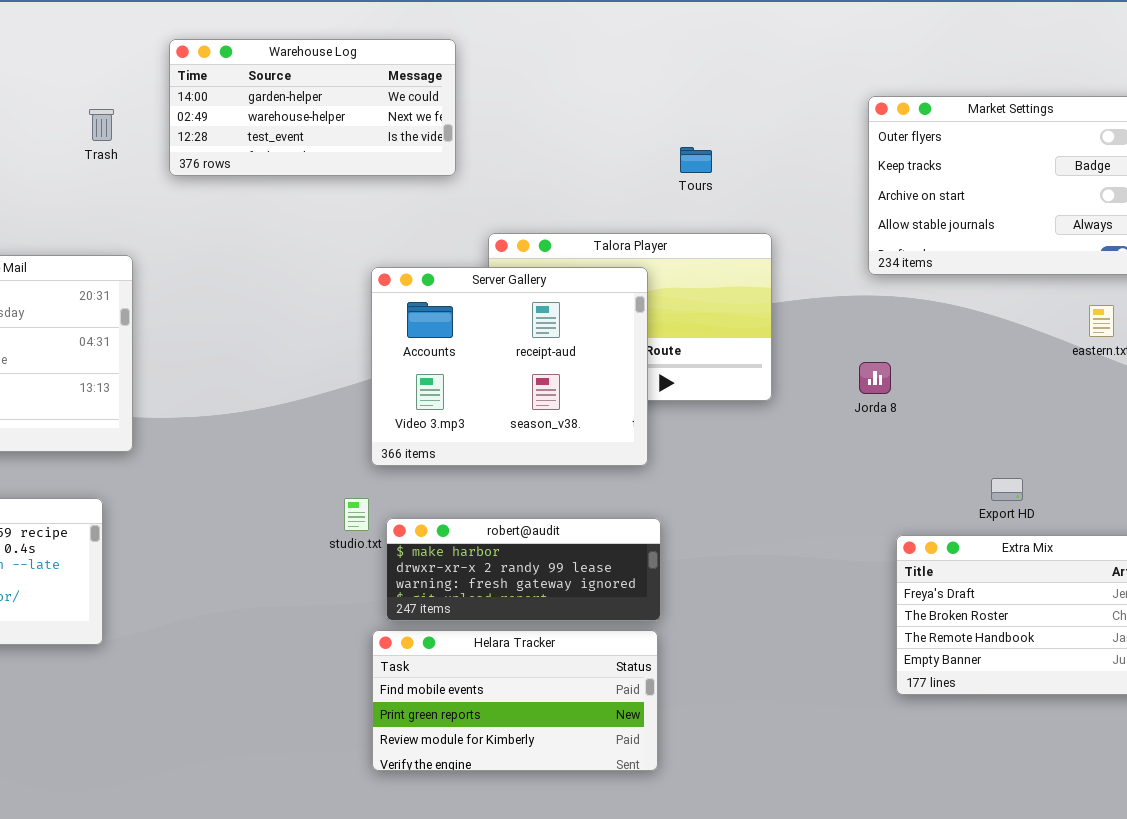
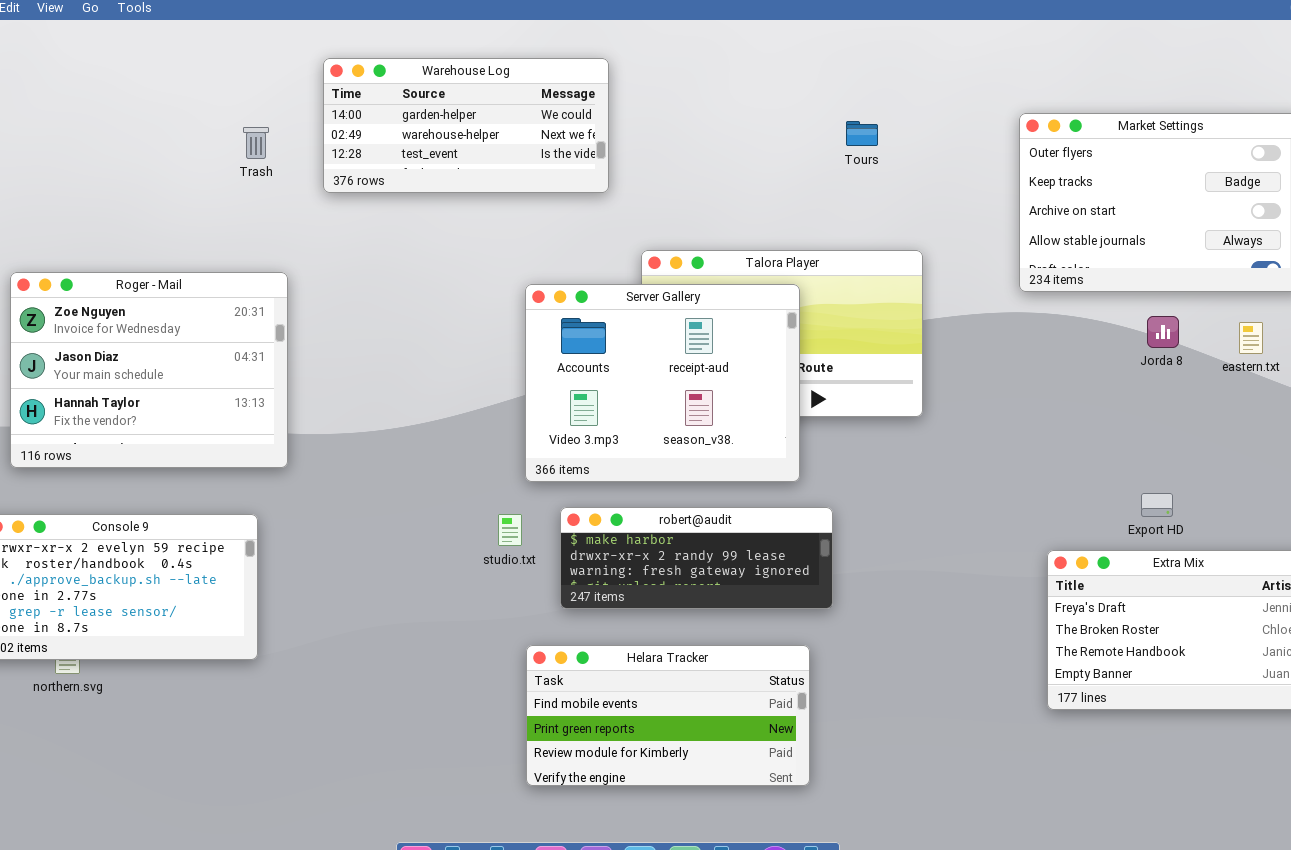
Tours: [680,147,712,173] -> [846,121,878,146], moved
Jorda 8: [859,362,891,394] -> [1147,316,1179,348], moved
robert@audit: [386,518,661,621] -> [560,507,833,609], moved

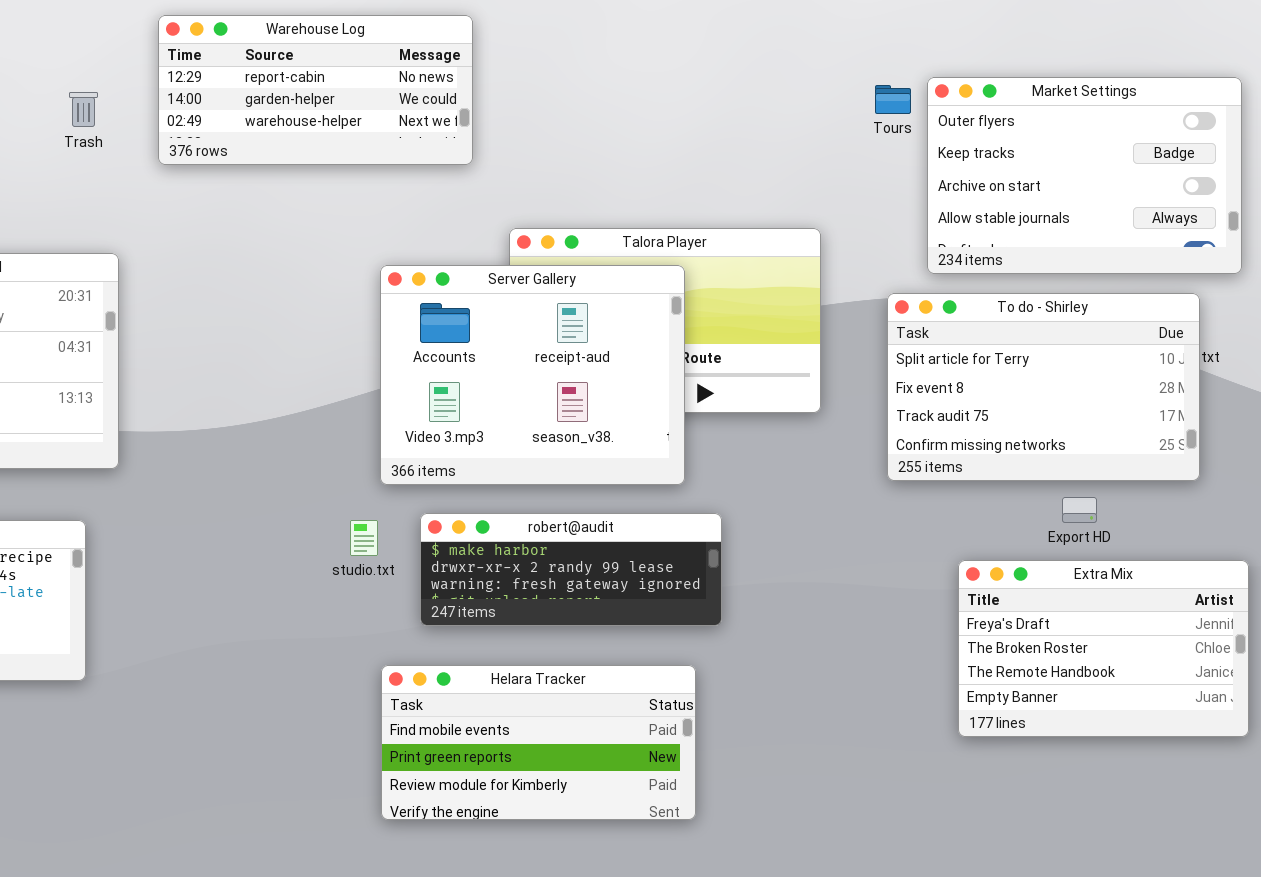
Warehouse Log: [323,58,609,193] -> [158,15,473,165], scrolled up 1 row
Tours: [846,121,878,146] -> [875,85,911,114], moved
To do - Shirley: none -> [887,293,1200,481], opened

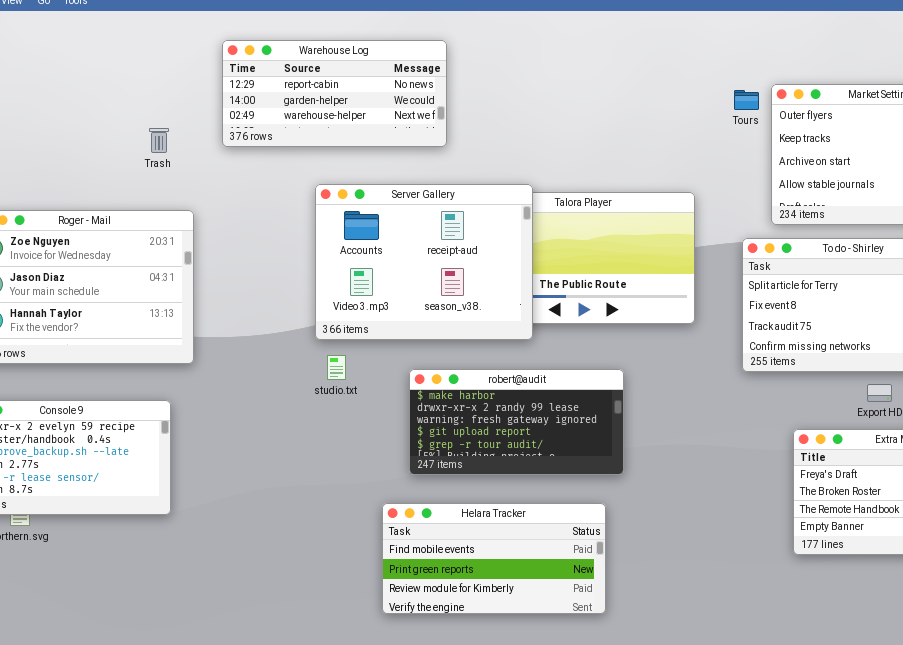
Trash: [69,92,98,127] -> [149,128,169,153], moved
Server Gallery: [380,265,685,485] -> [315,184,533,340], moved
robert@audit: [420,513,722,626] -> [409,369,624,475], resized
studio.txt: [350,520,378,556] -> [327,355,346,380], moved

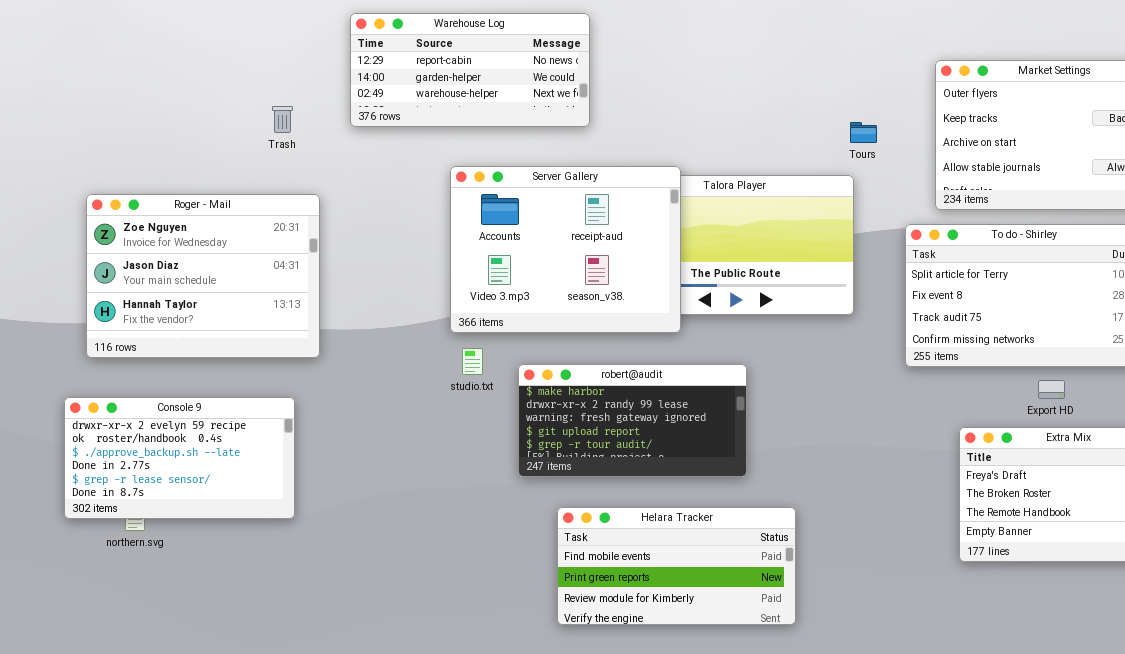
Tours: [734,90,759,110] -> [850,122,877,143], moved
robert@audit: [409,369,624,475] -> [518,364,747,477], moved
Helara Tracker: [382,503,606,614] -> [557,507,796,625], moved

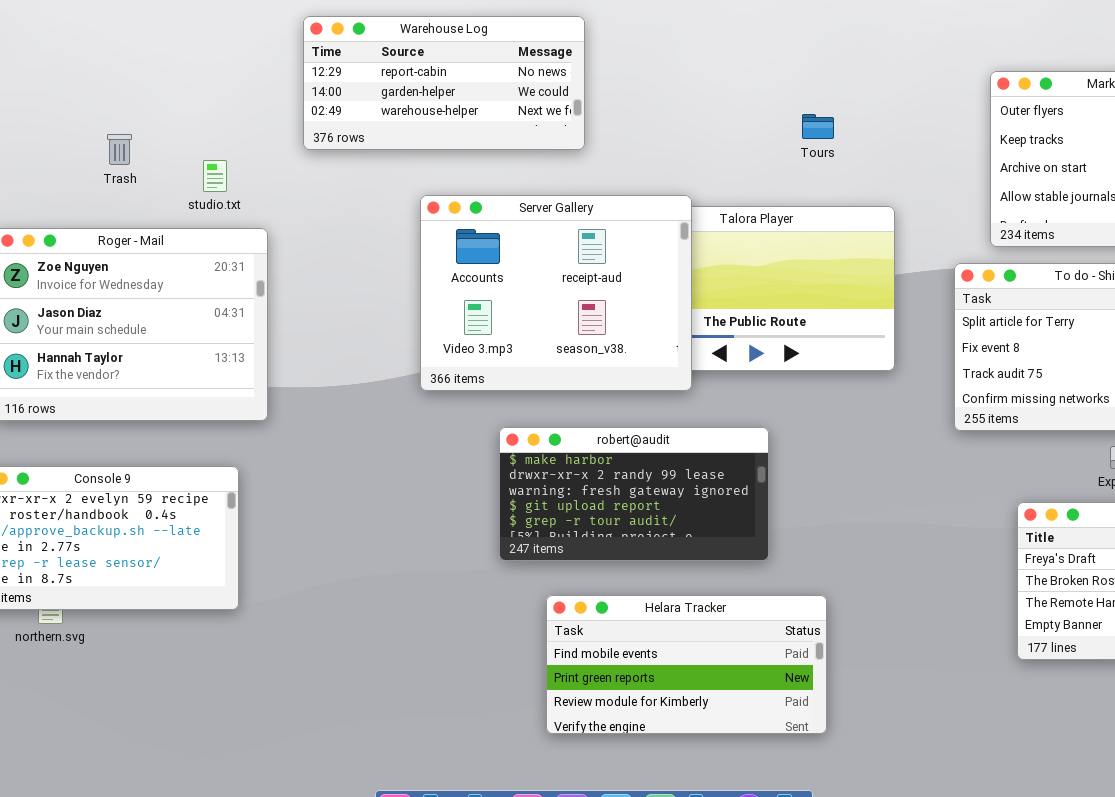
Trash: [272,106,293,133] -> [107,134,132,165], moved
Tours: [850,122,877,143] -> [802,114,834,139], moved
studio.txt: [462,348,483,375] -> [203,160,227,192], moved

